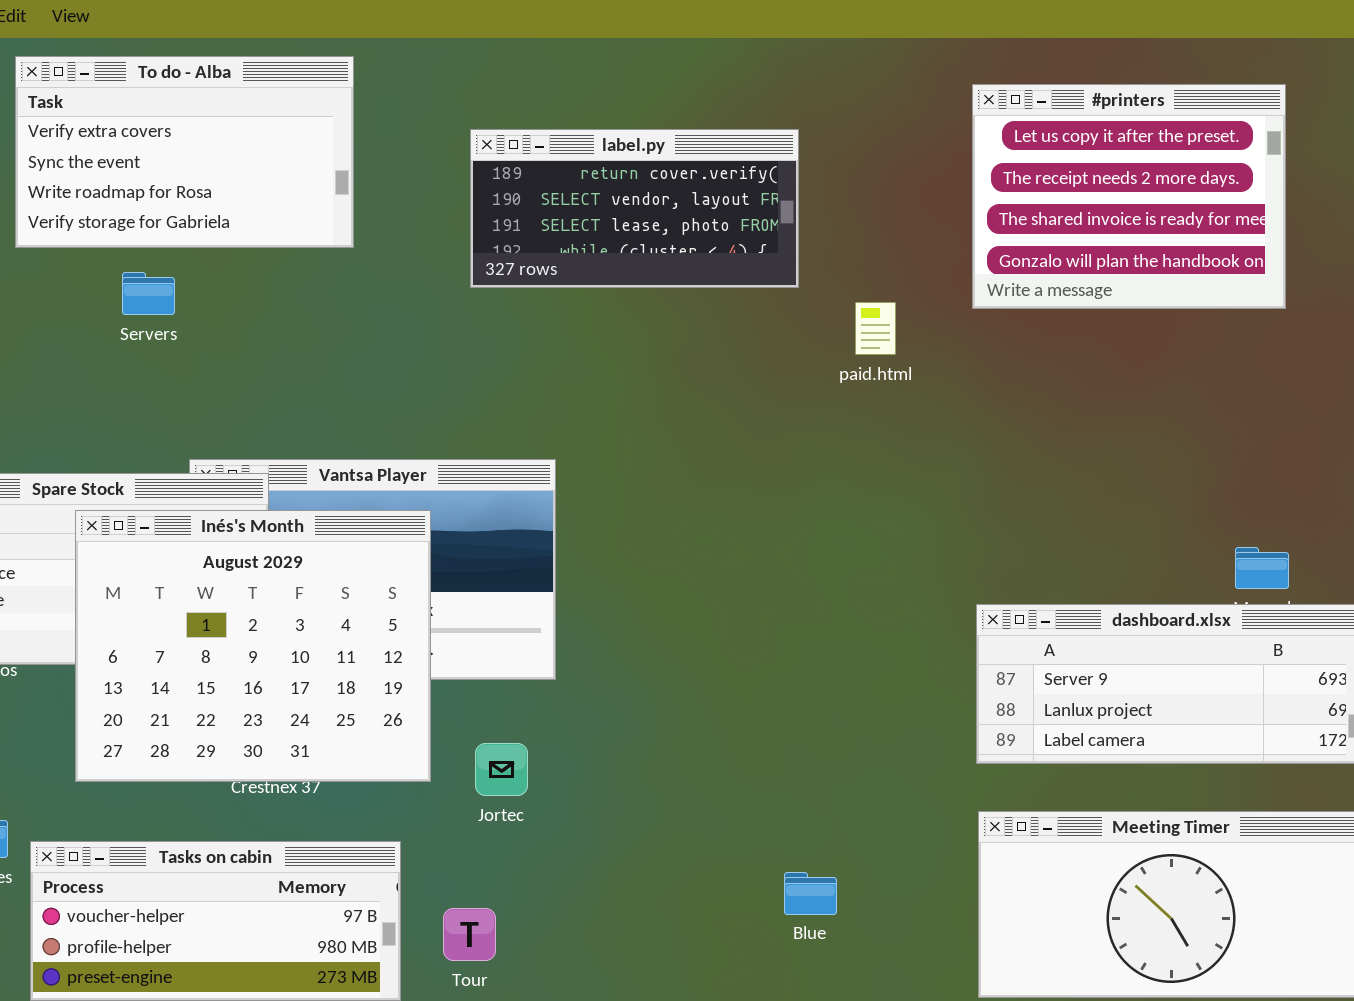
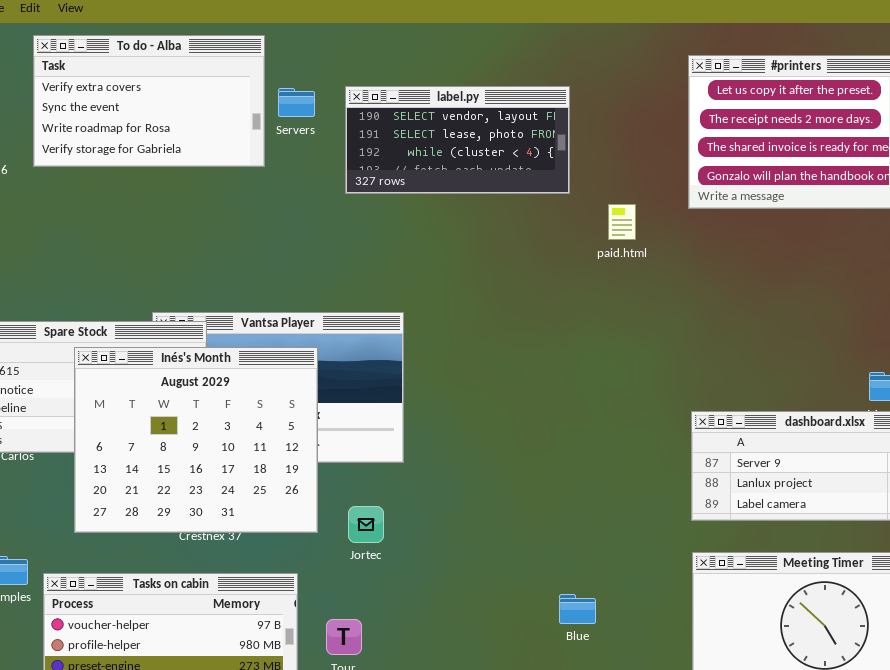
label.py: [470,129,799,288] -> [345,86,570,194], scrolled down 1 row
Servers: [122,272,175,315] -> [278,88,315,117], moved

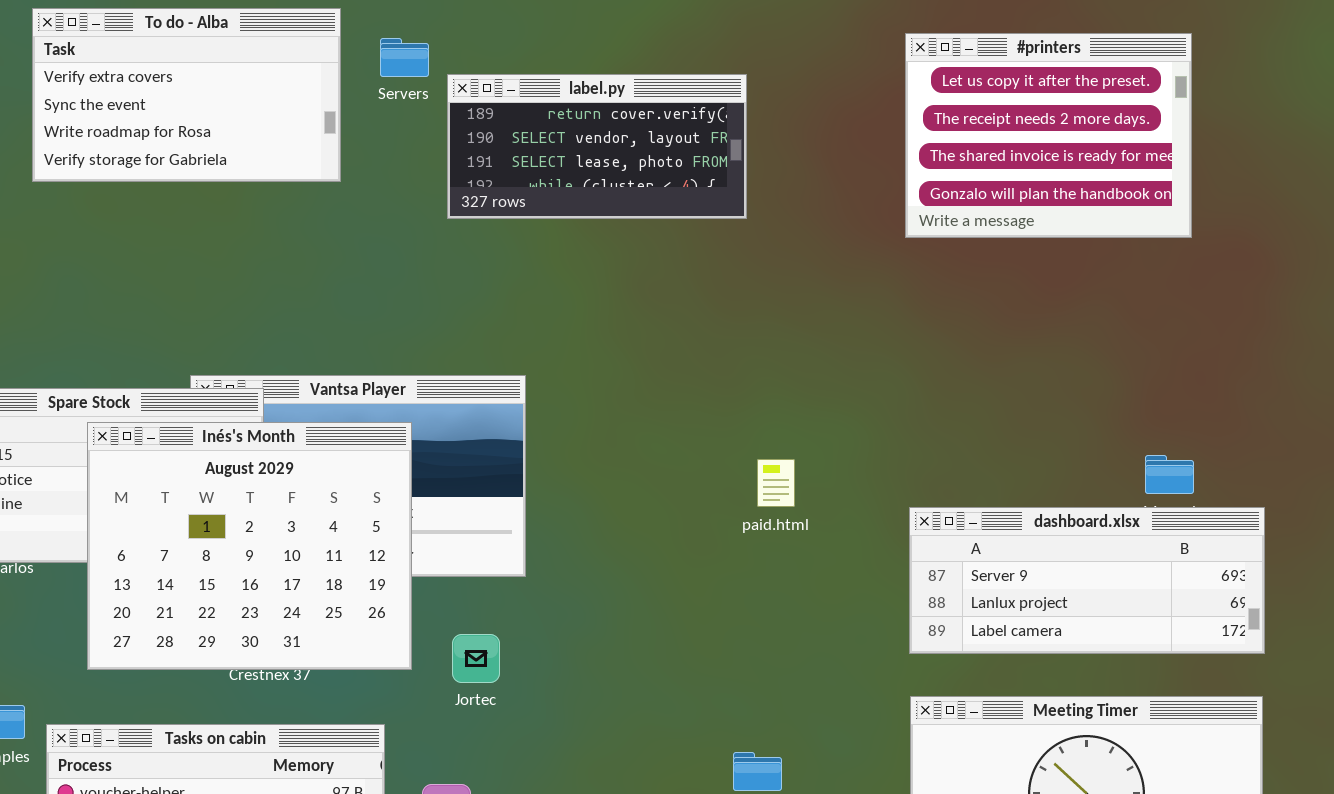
label.py: [345,86,570,194] -> [447,74,747,219], scrolled up 1 row
Servers: [278,88,315,117] -> [380,38,429,77], moved
paid.html: [608,204,636,240] -> [757,459,795,507], moved

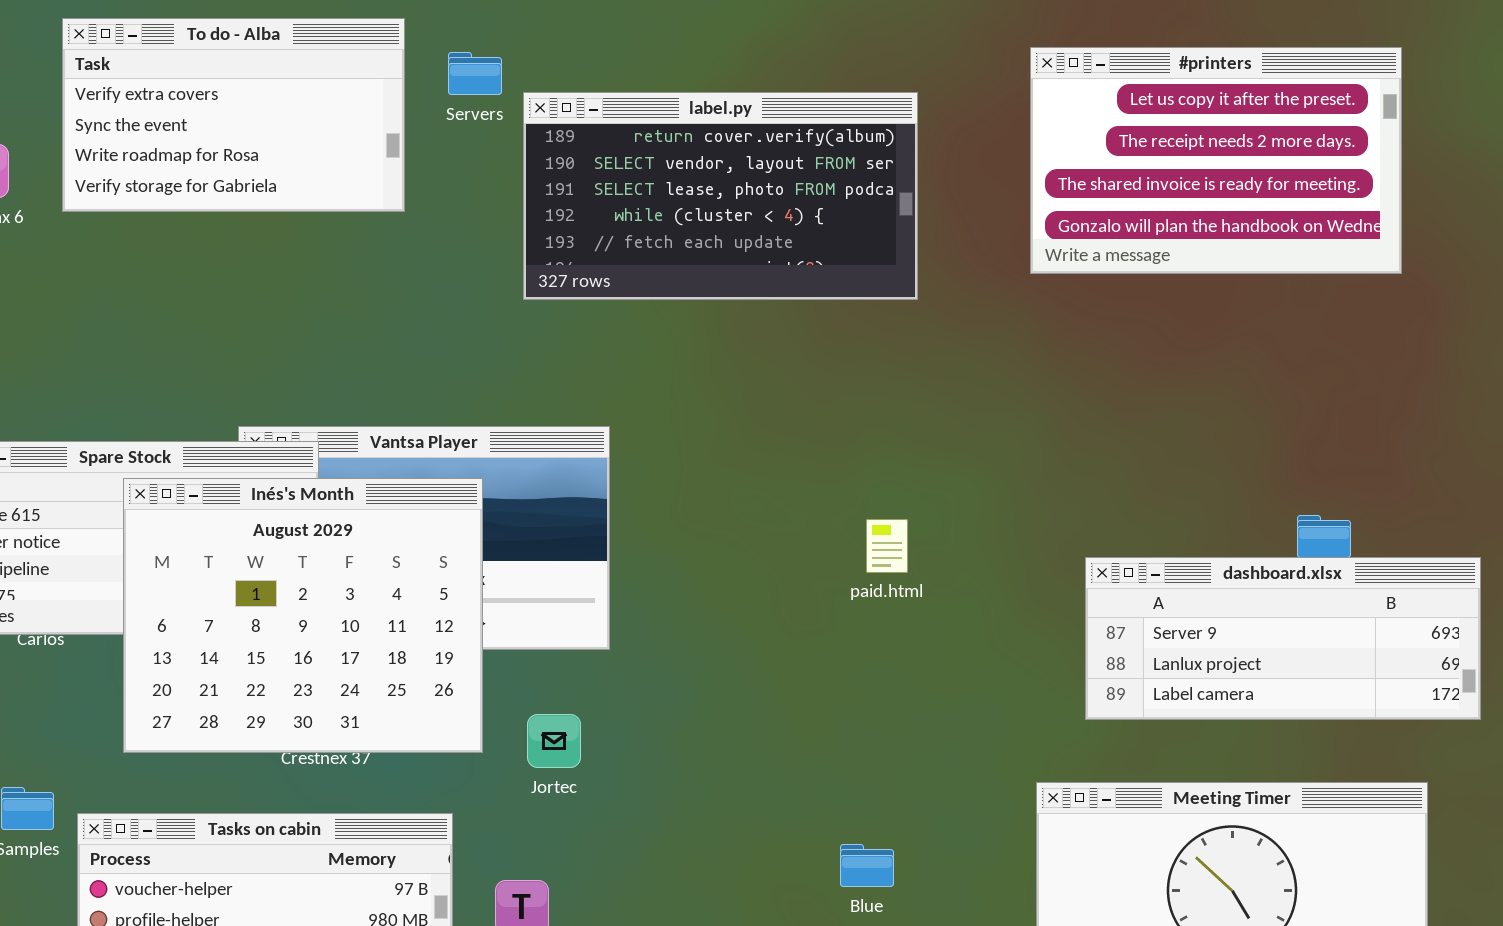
#printers: [905,33,1192,238] -> [1030,47,1402,274], resized
label.py: [447,74,747,219] -> [523,92,918,300], resized
dashboard.xlsx: [909,507,1265,654] -> [1085,557,1481,720], moved

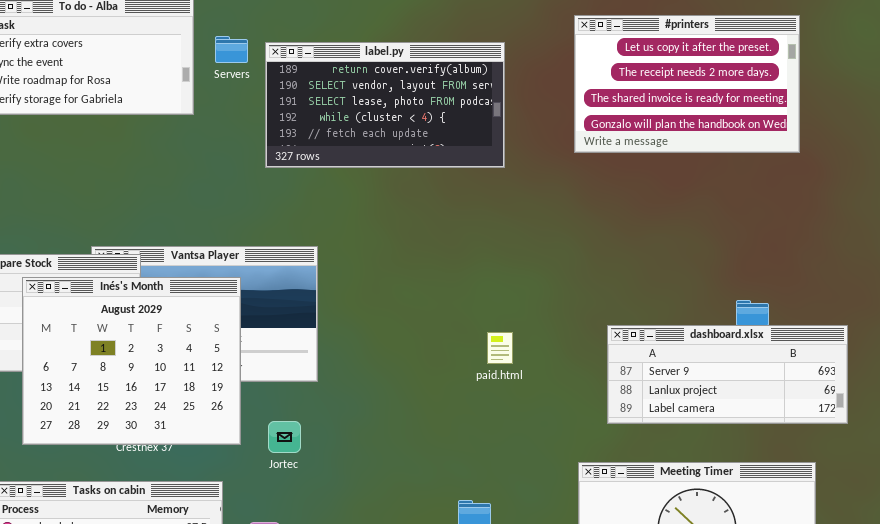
Servers: [448,52,502,95] -> [215,36,248,63], moved
paid.html: [866,519,908,573] -> [487,332,513,364], moved

